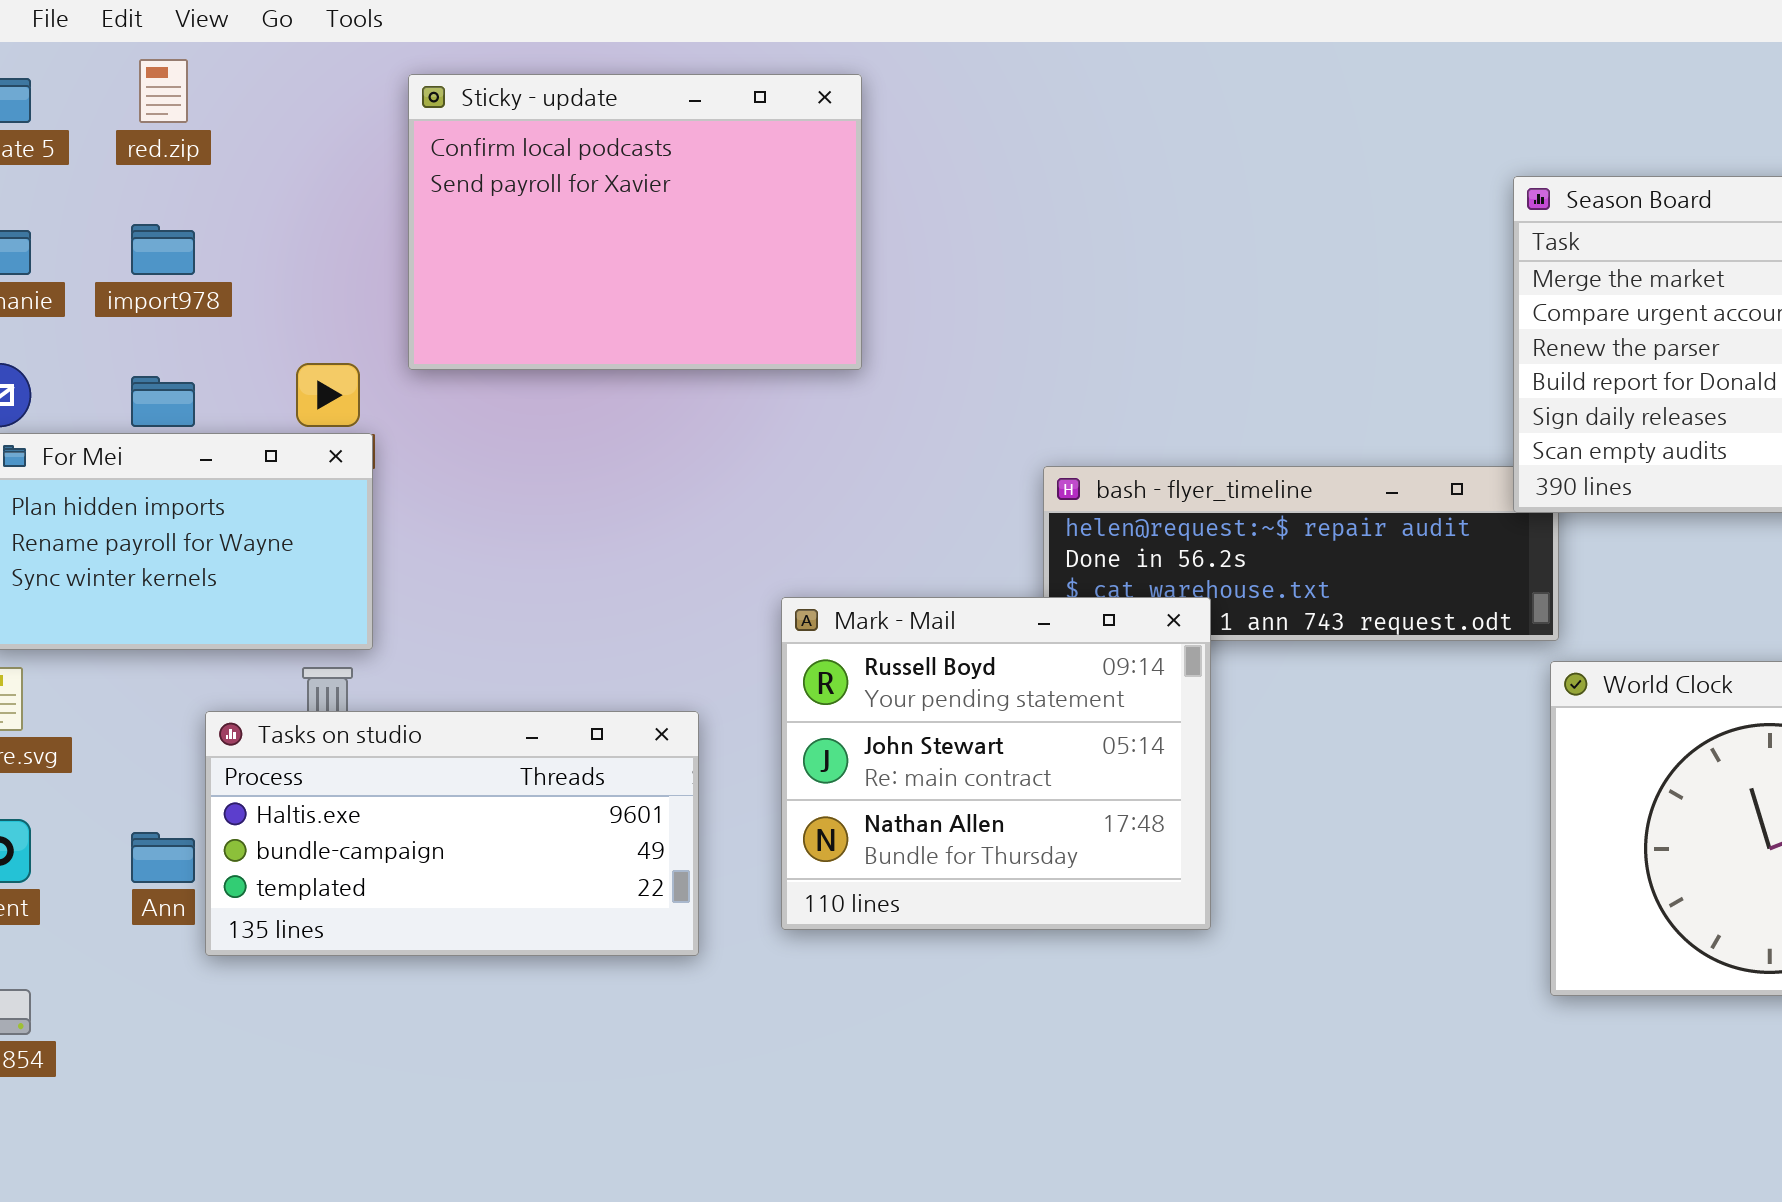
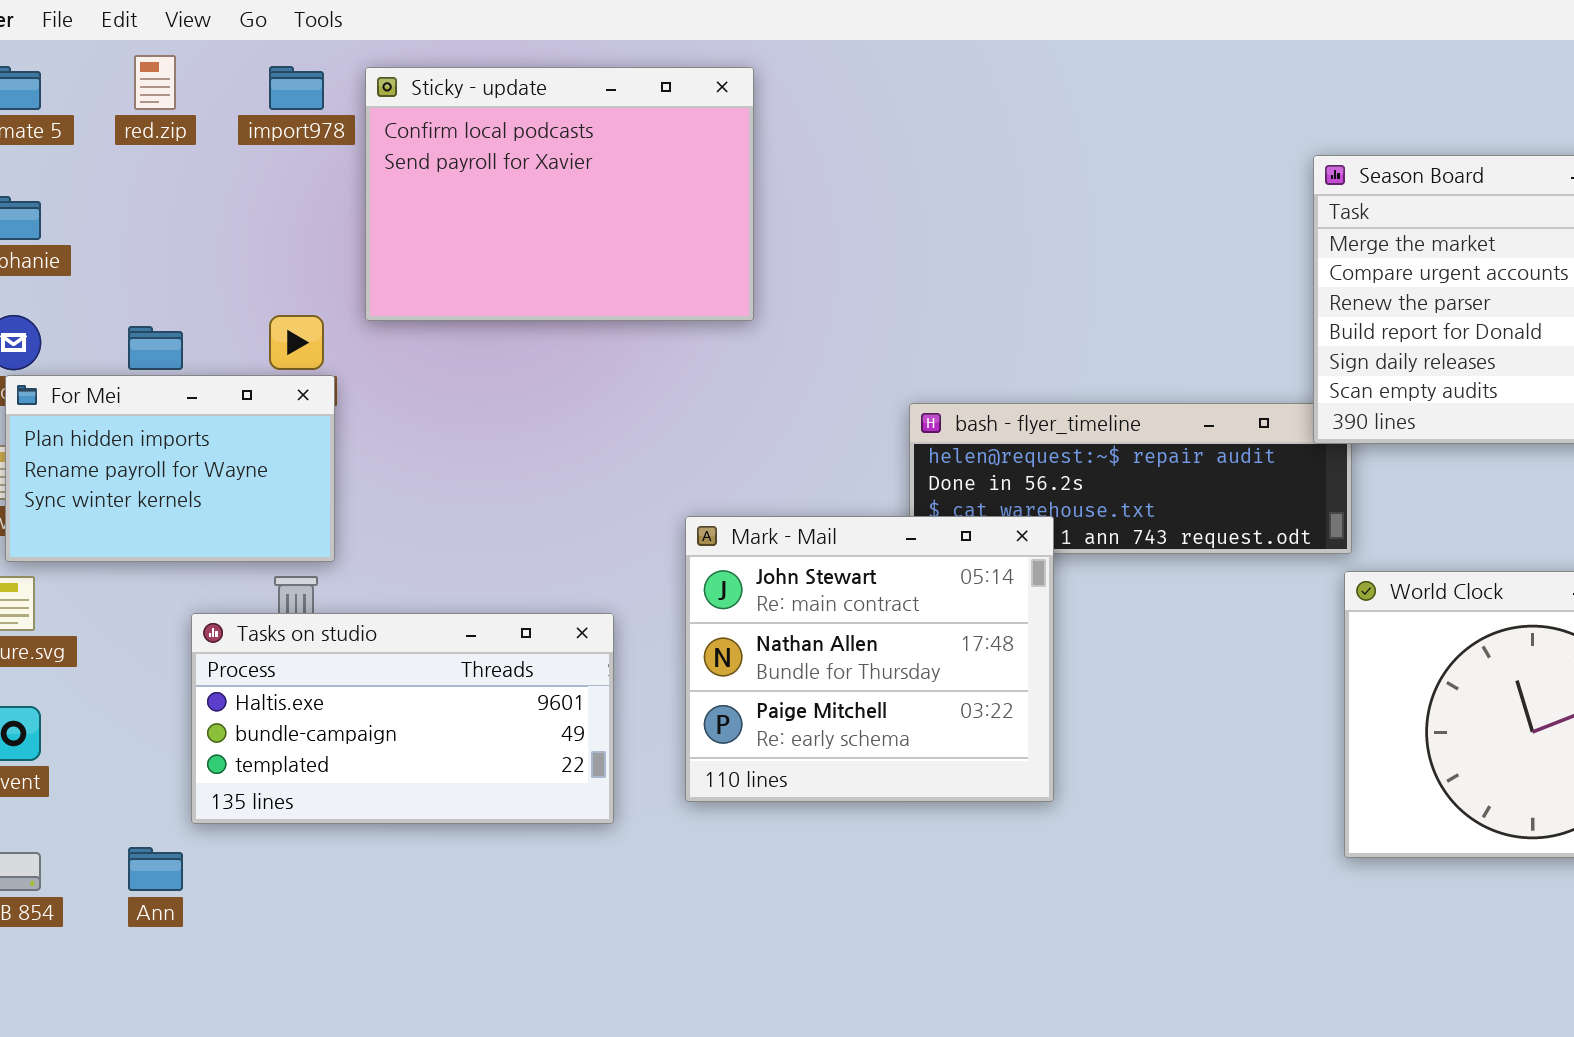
import978: [131,224,195,275] -> [269,66,324,110], moved
Mark - Mail: [781,597,1211,930] -> [685,516,1054,802], scrolled down 1 row
Ann: [131,832,195,883] -> [128,847,183,891], moved

